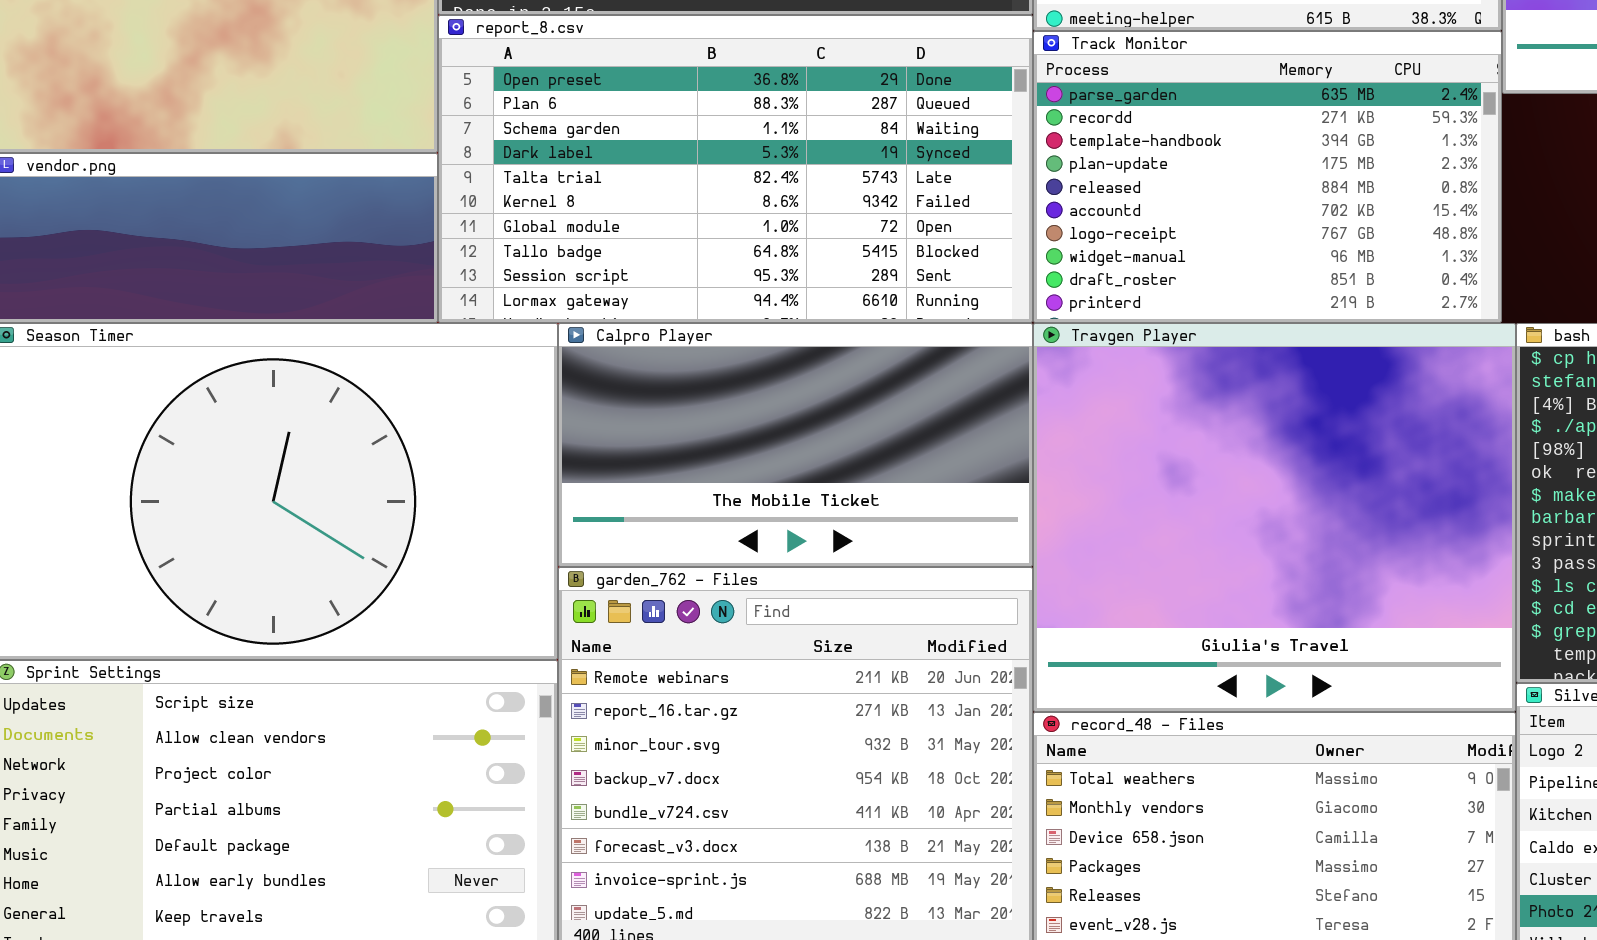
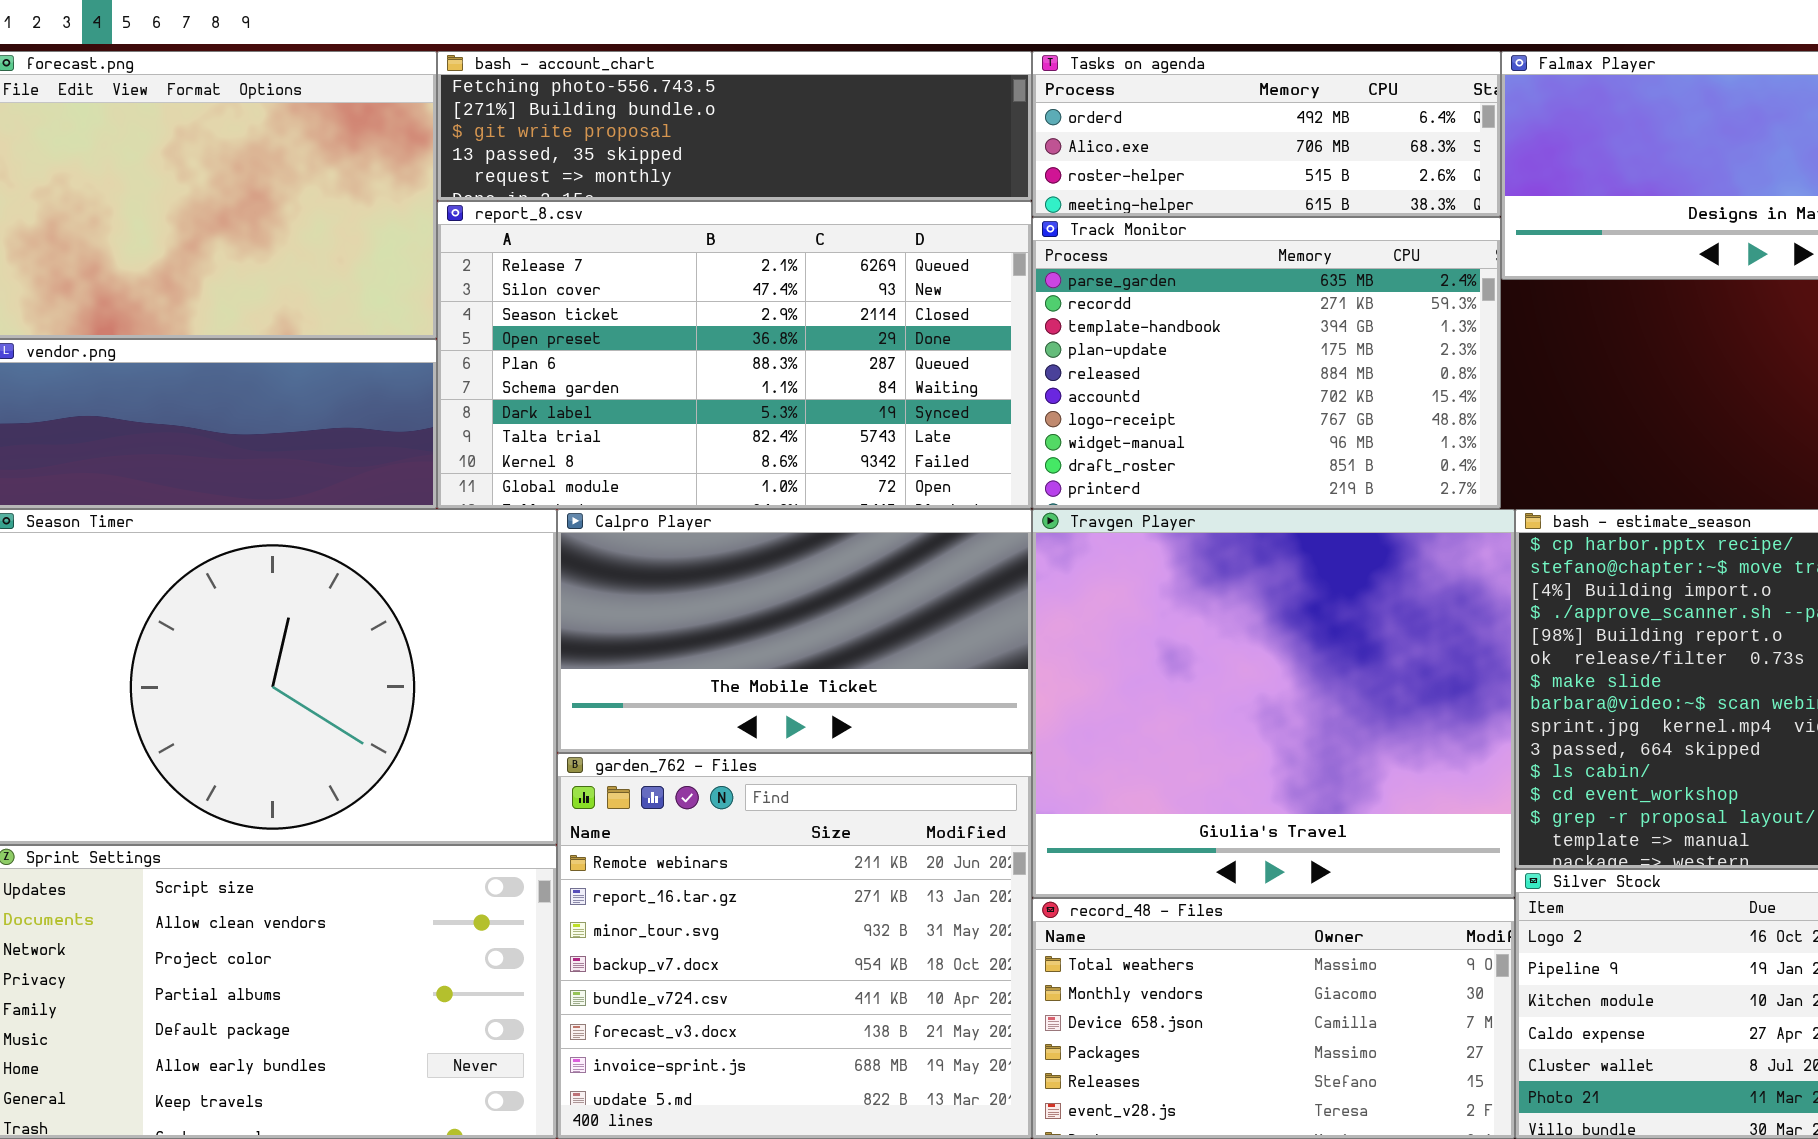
report_8.csv: [438,15,1033,323] -> [437,201,1032,509], scrolled up 3 rows

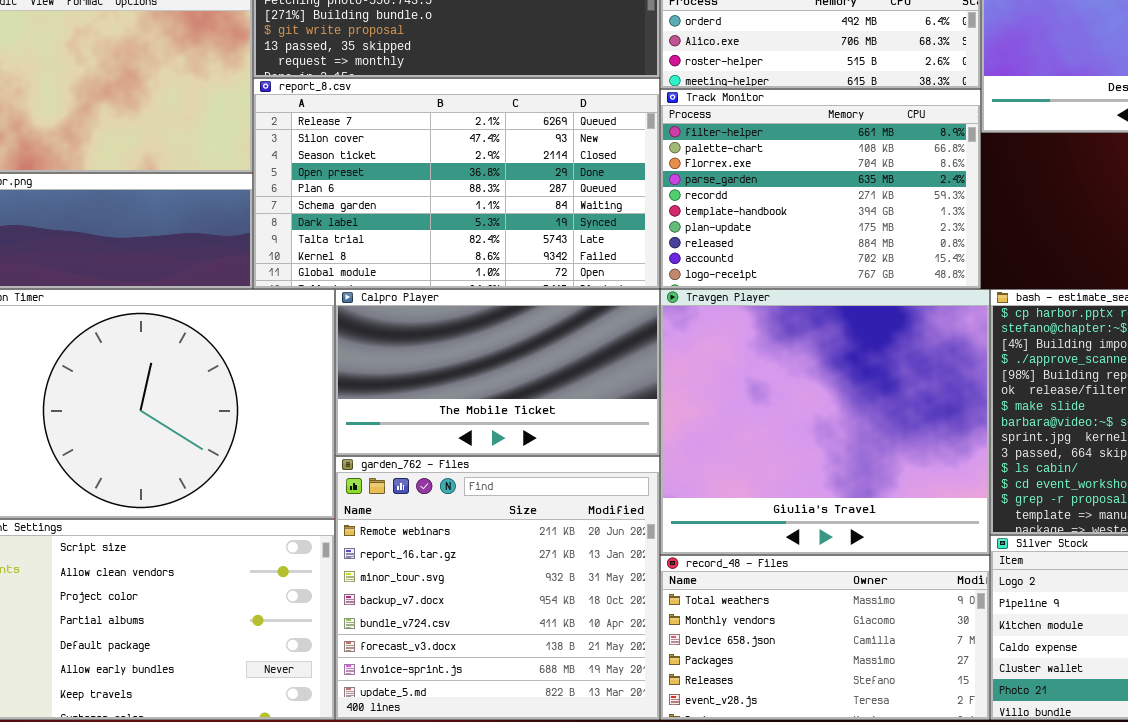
Track Monitor: [1032,217,1501,509] -> [660,89,981,289], scrolled up 3 rows

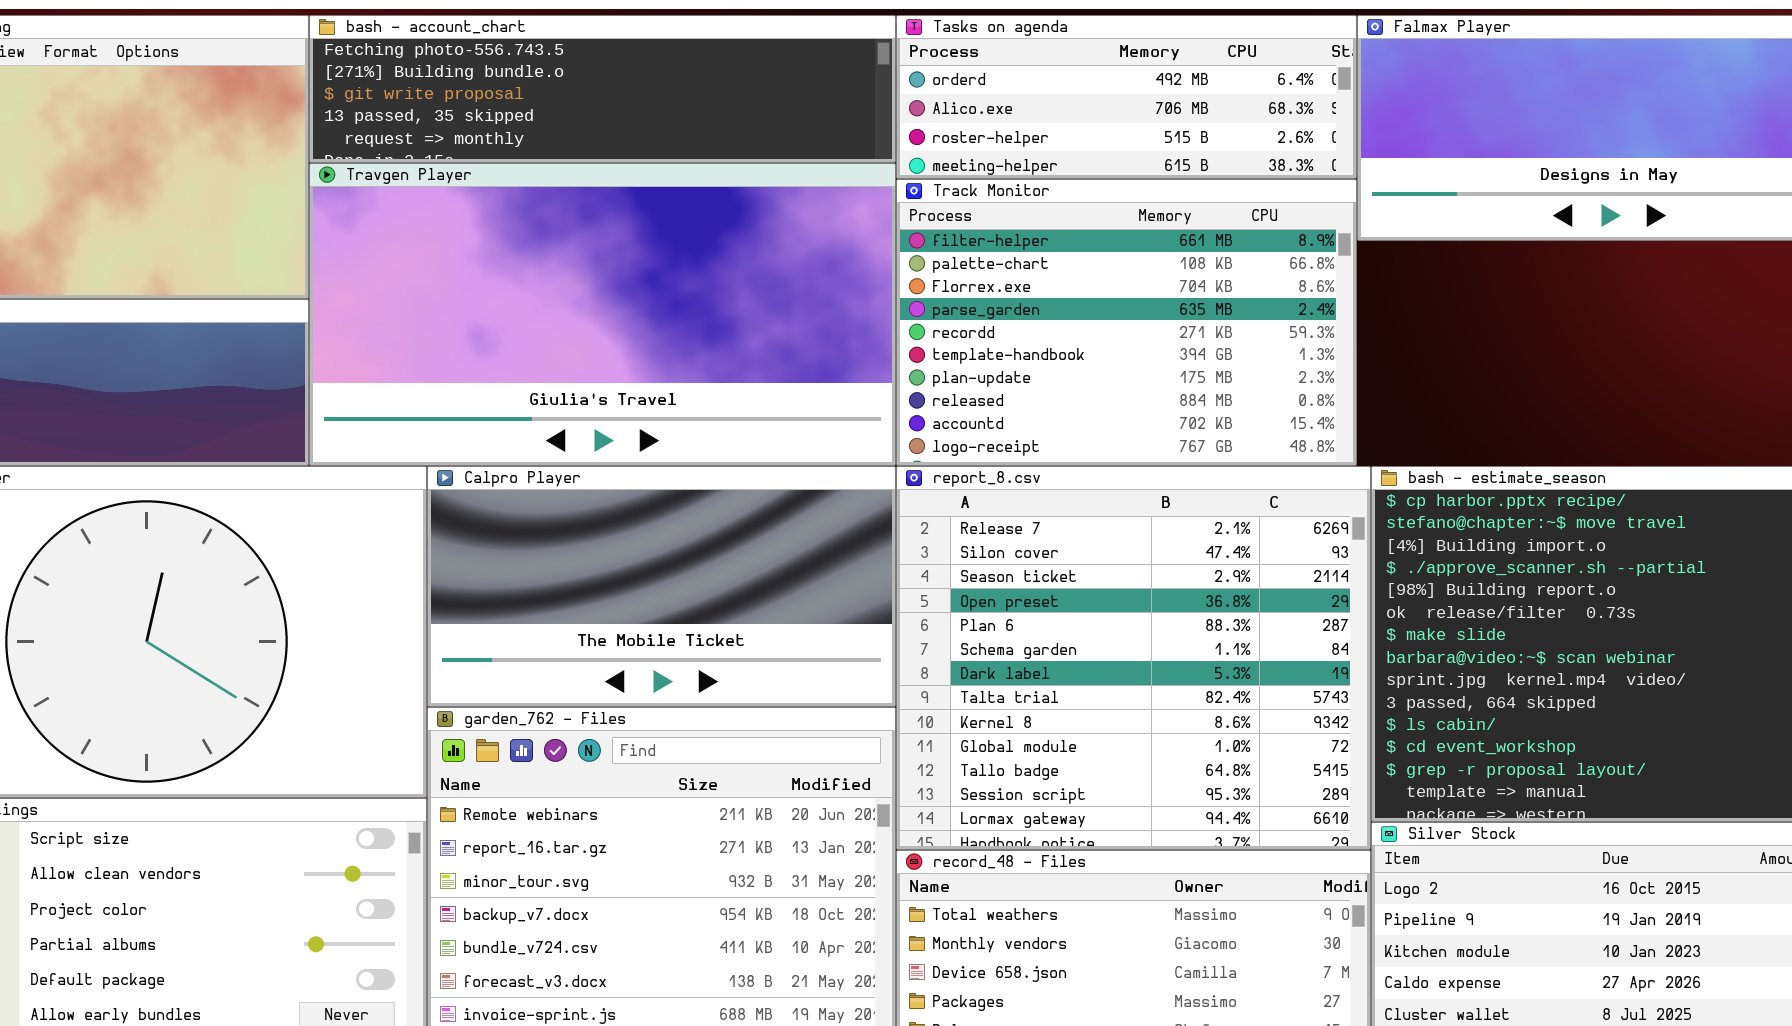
report_8.csv: [253,78,660,289] -> [896,466,1371,850], moved, resized
Travgen Player: [660,289,990,555] -> [309,163,896,466], moved, resized

